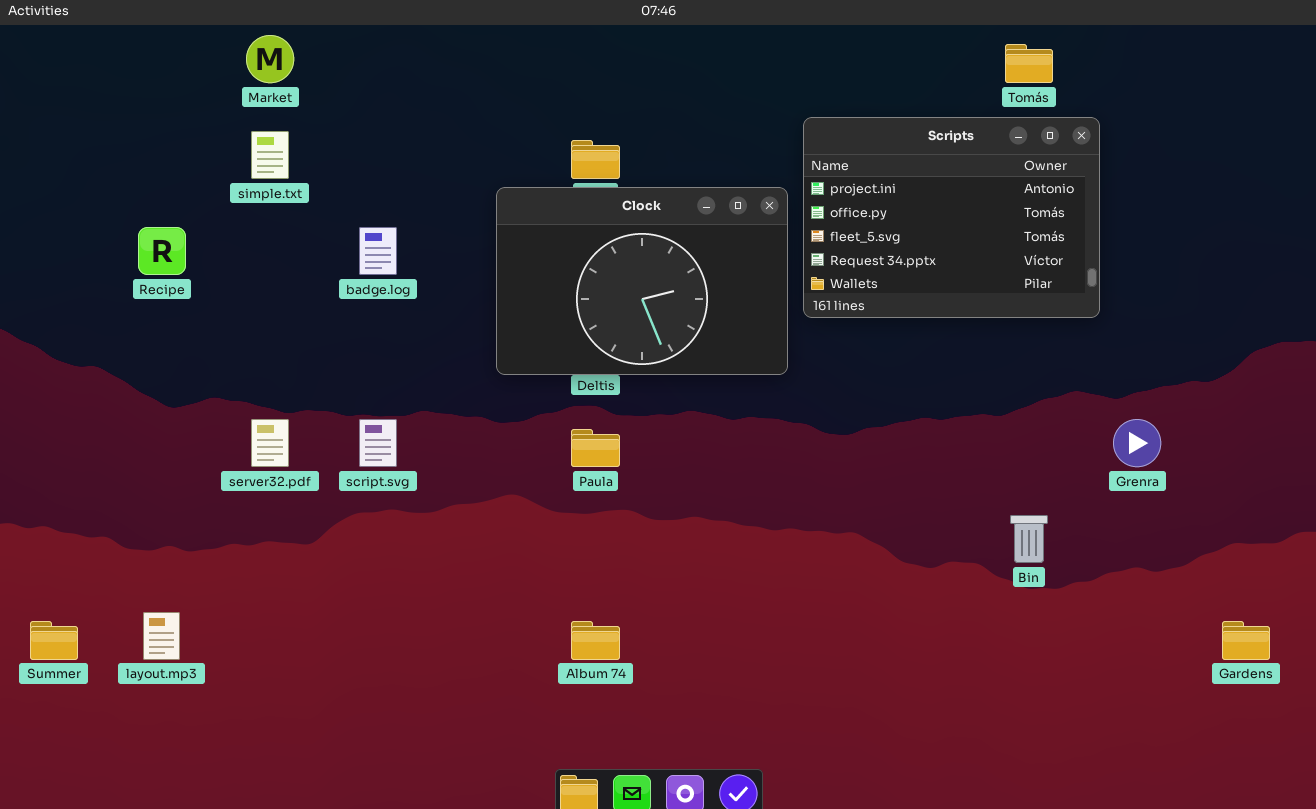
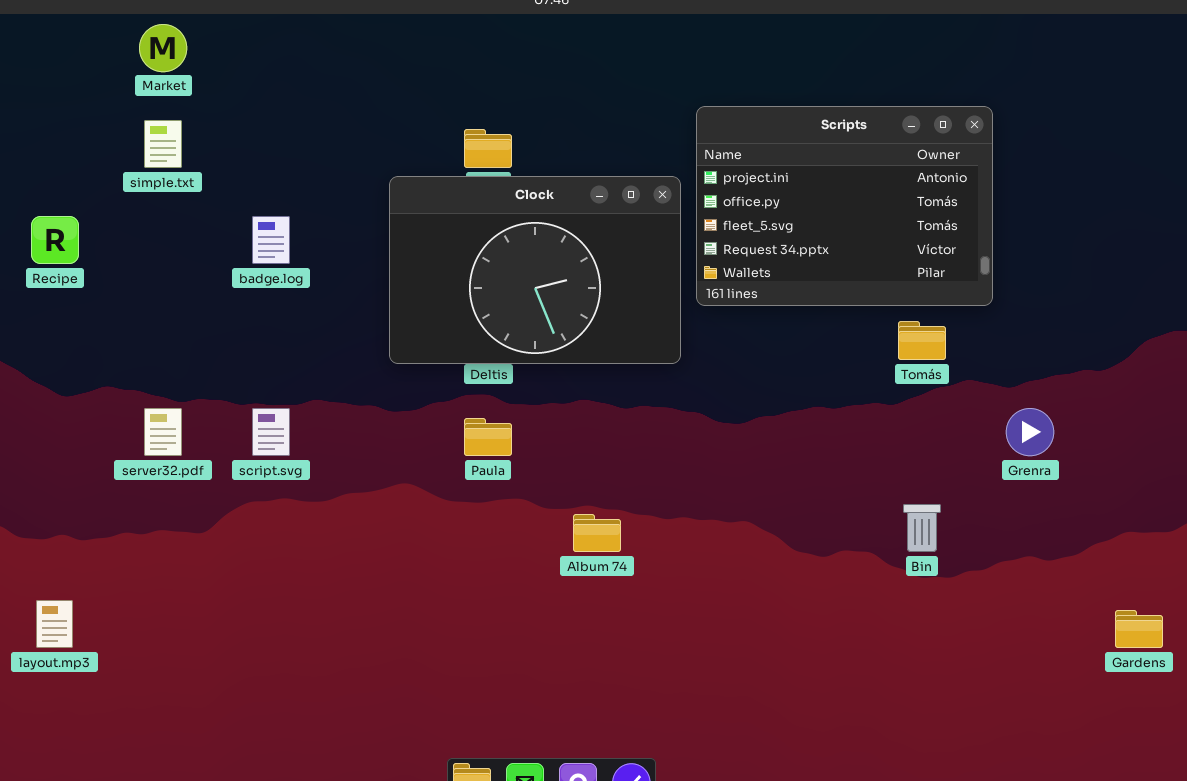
Tomás: [1005,44,1053,83] -> [898,321,946,360], moved
Album 74: [571,621,620,660] -> [573,514,621,552], moved

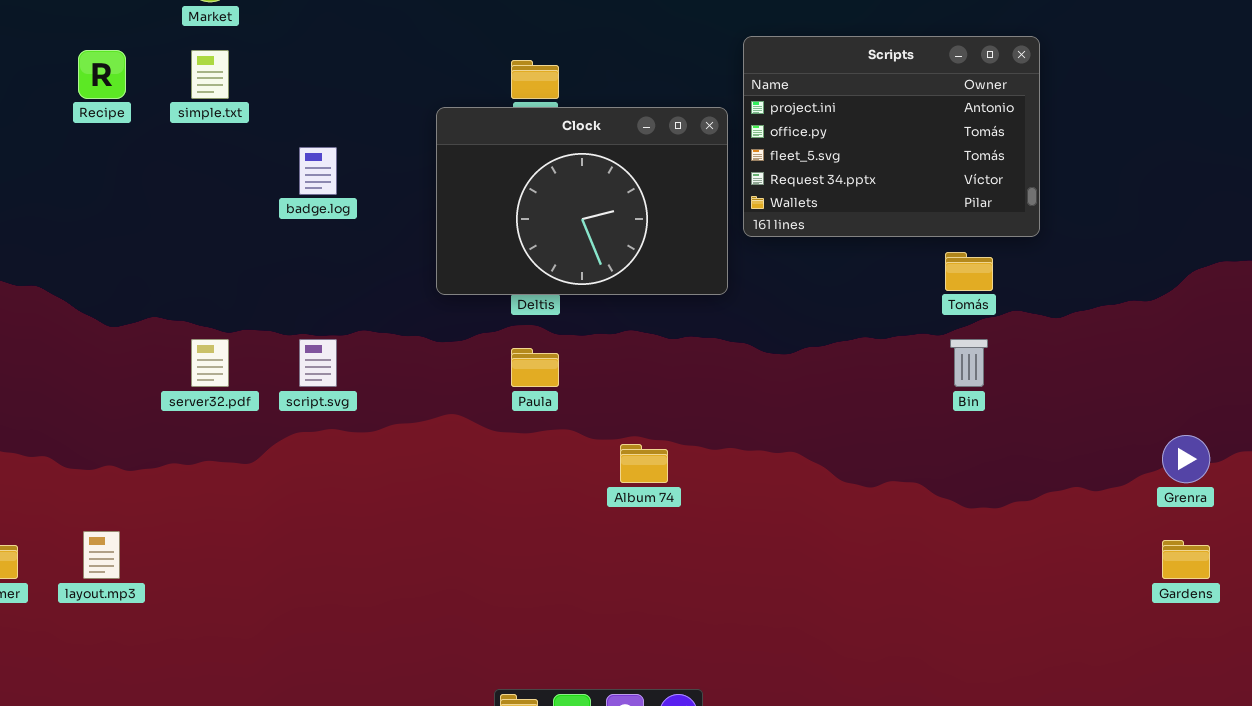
Recipe: [31,216,79,264] -> [78,50,126,99], moved
Grenra: [1006,408,1054,456] -> [1162,435,1210,483], moved
Bin: [903,504,941,552] -> [950,339,988,387], moved

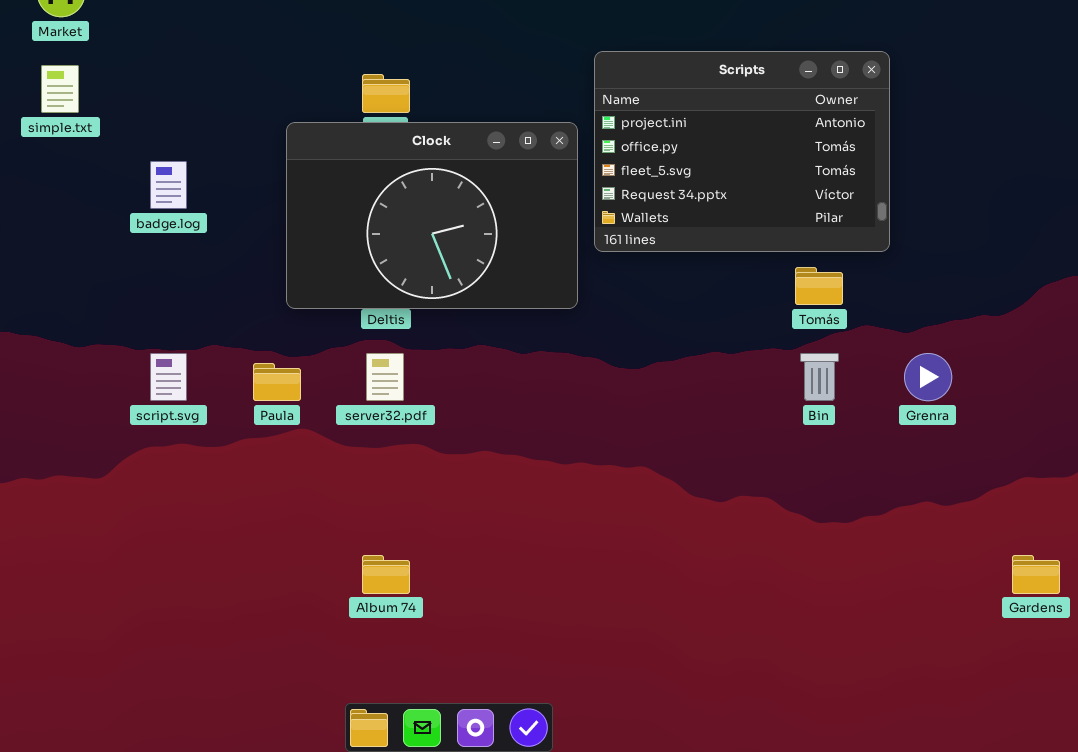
server32.pdf: [191,339,229,387] -> [366,353,404,401], moved
Paula: [511,348,559,387] -> [253,363,301,401], moved
Grenra: [1162,435,1210,483] -> [904,353,952,401], moved
Album 74: [620,444,668,483] -> [362,555,410,594], moved

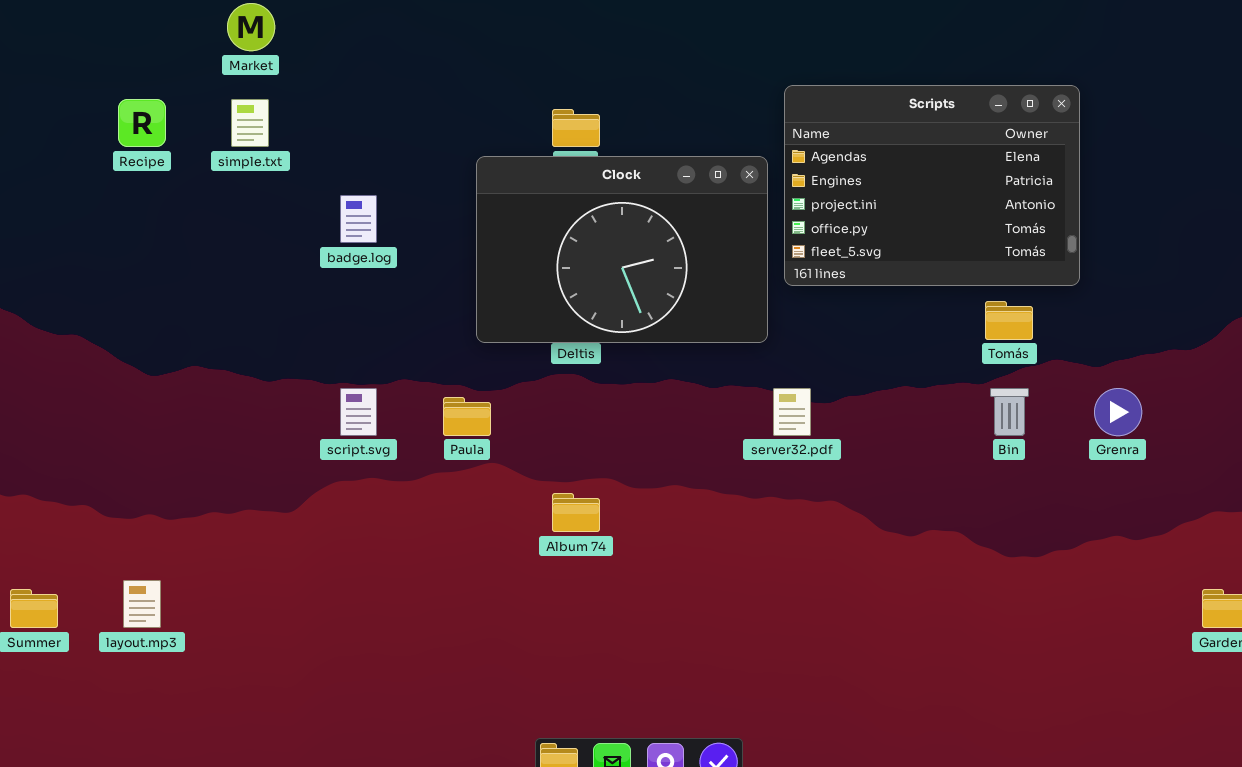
Scripts: [594,51,890,252] -> [784,85,1080,286], scrolled up 2 rows
server32.pdf: [366,353,404,401] -> [773,388,811,436], moved
Album 74: [362,555,410,594] -> [552,493,600,532], moved

